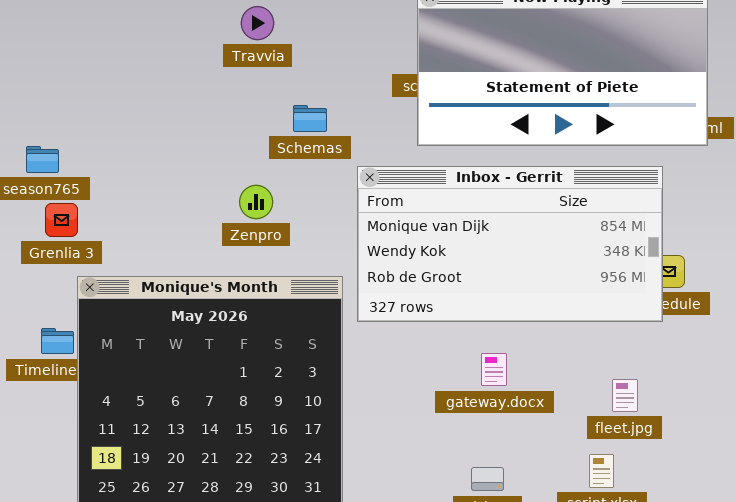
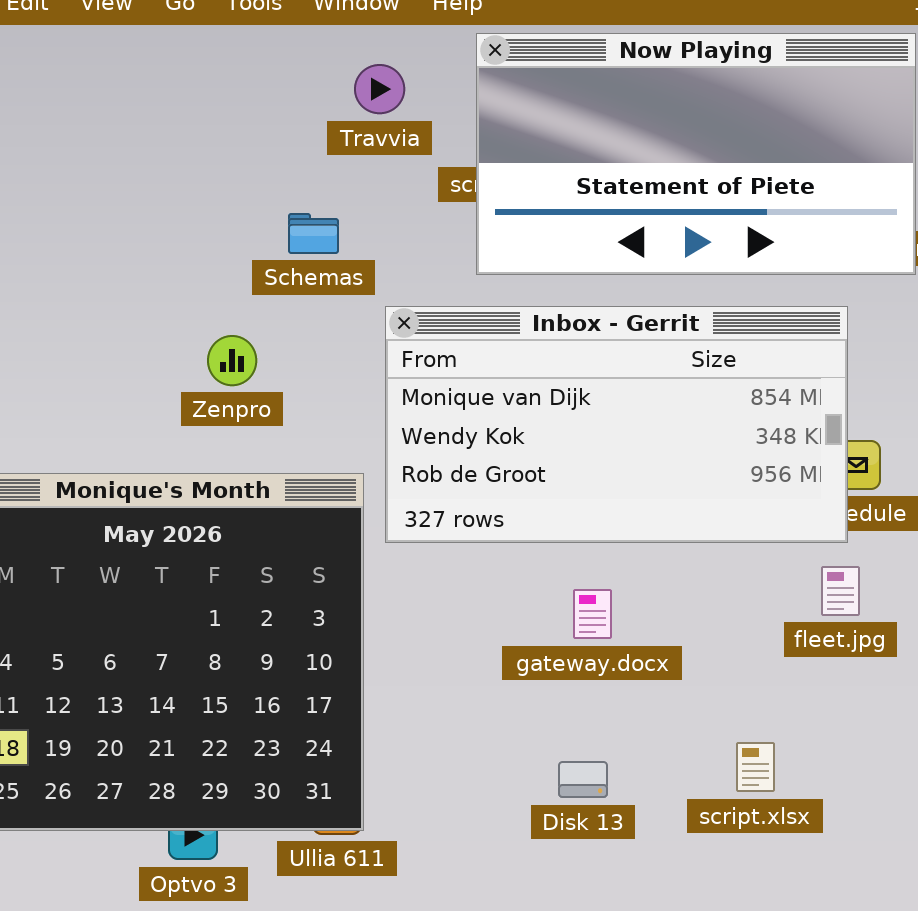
Travvia: [241,6,274,40] -> [354,64,405,114], moved
fleet.jpg: [612,379,638,412] -> [821,566,860,616], moved

